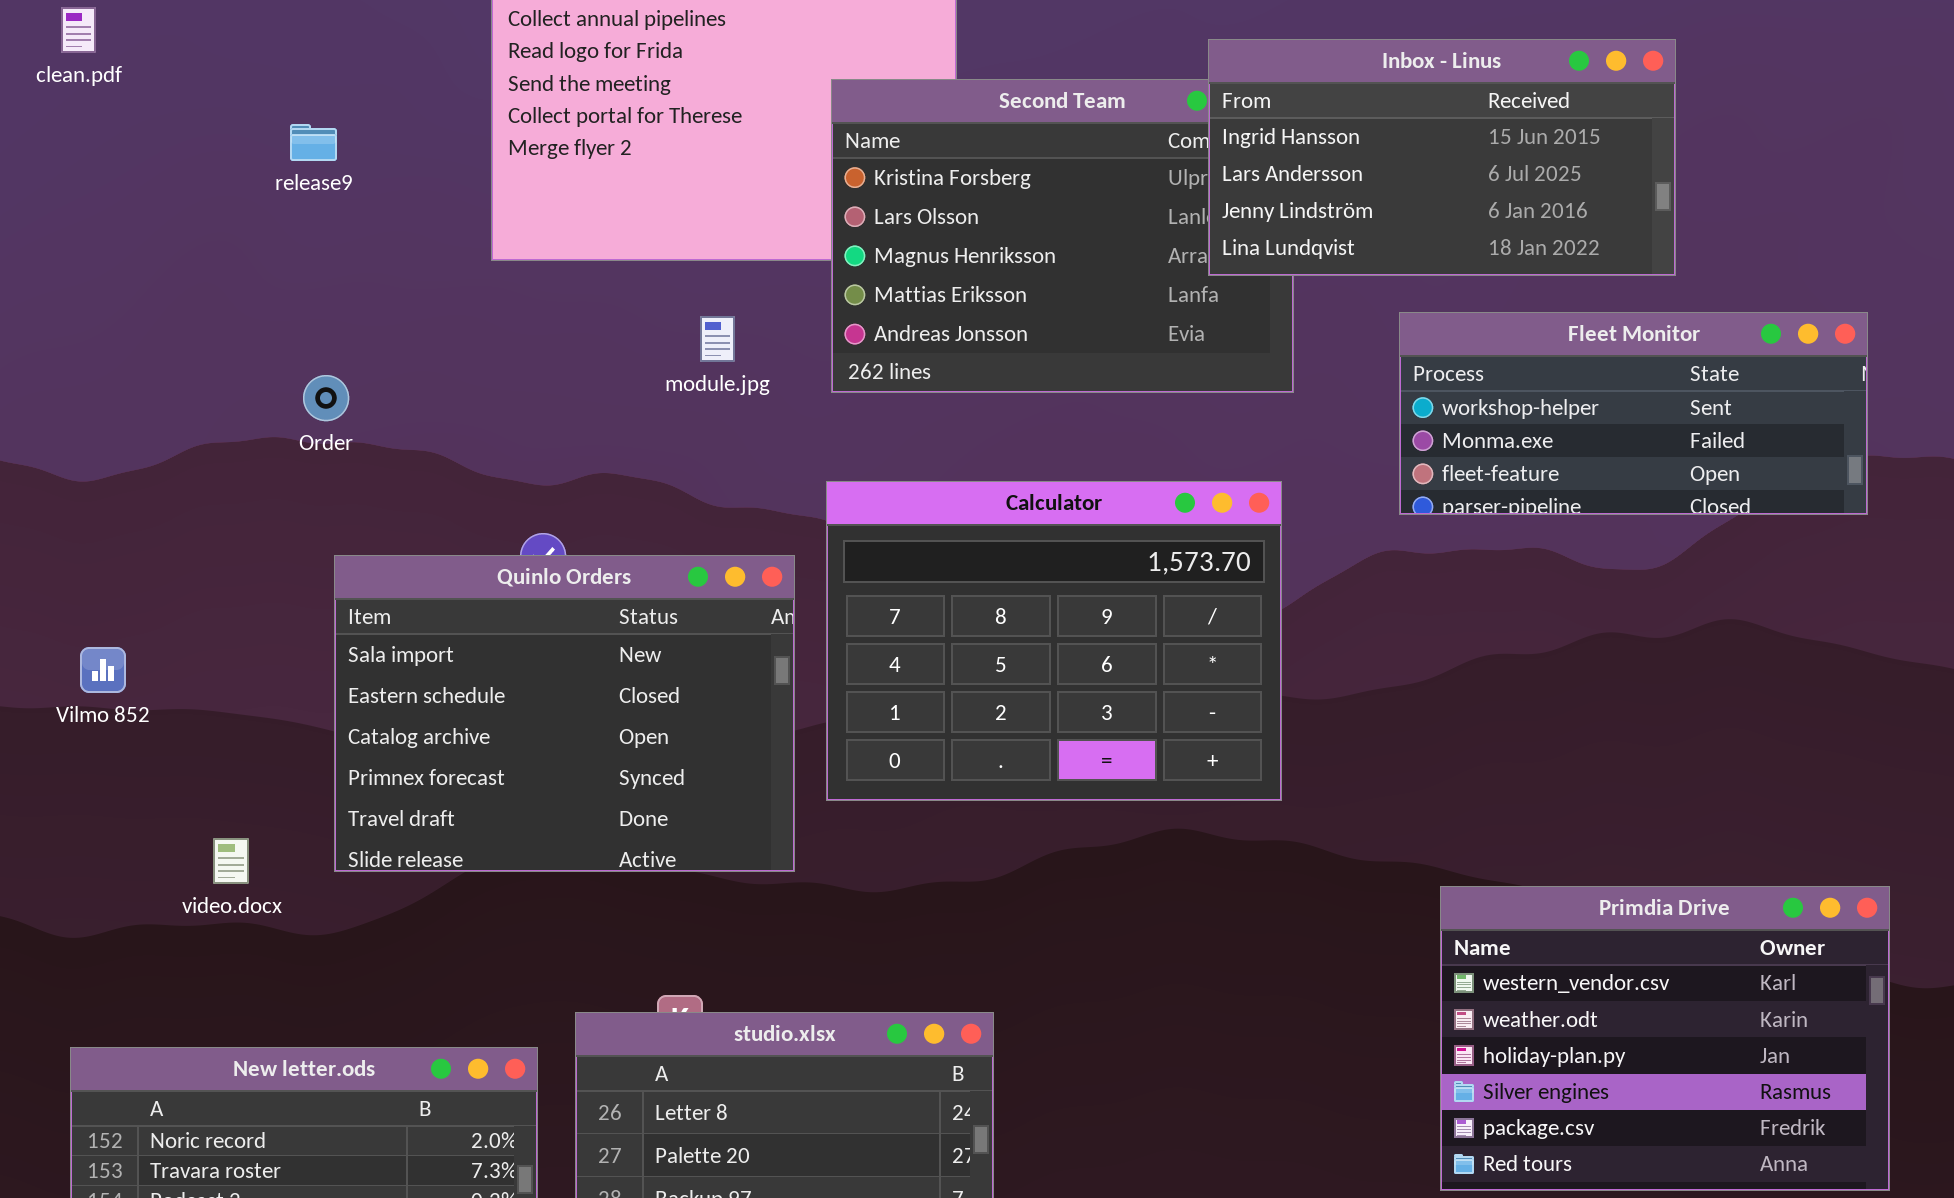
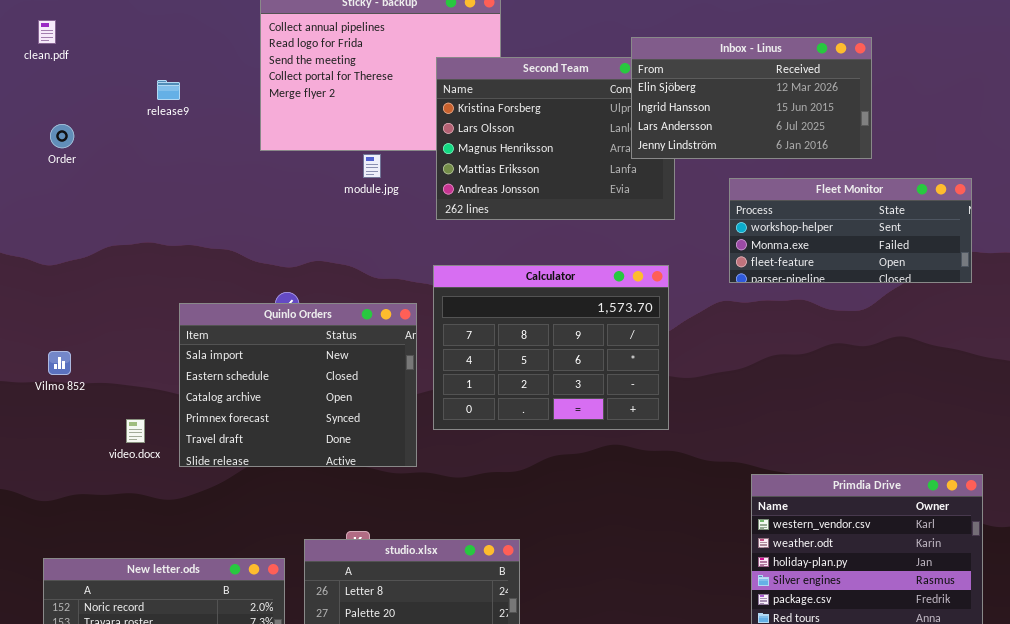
Inbox - Linus: [1208,39,1676,276] -> [631,37,872,159], scrolled up 1 row
module.jpg: [700,316,735,362] -> [363,154,381,178], moved
Order: [303,375,349,421] -> [50,124,74,148], moved
video.docx: [213,838,249,884] -> [126,419,145,443], moved

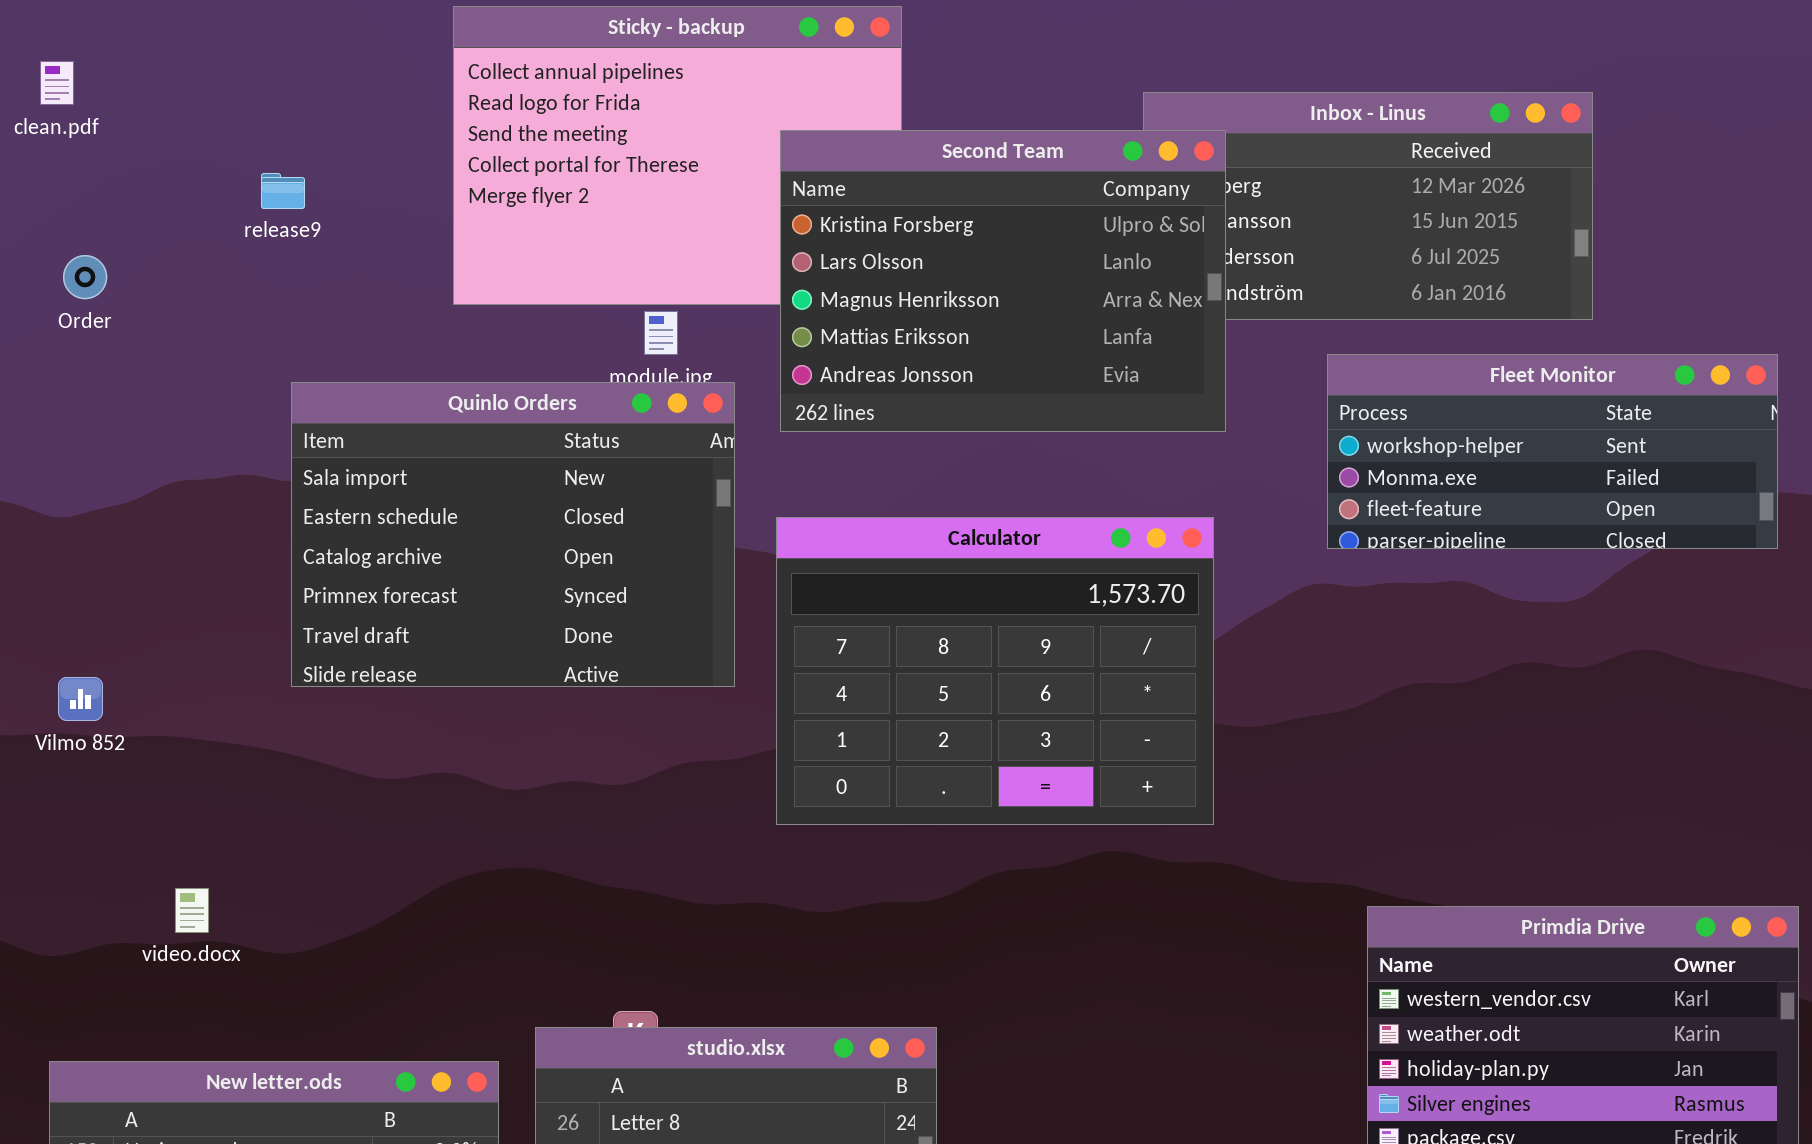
Second Team: [436,57,675,220] -> [780,130,1226,432], raised
Quinlo Orders: [179,303,417,467] -> [291,382,735,687], moved
video.docx: [126,419,145,443] -> [175,888,209,933], moved

